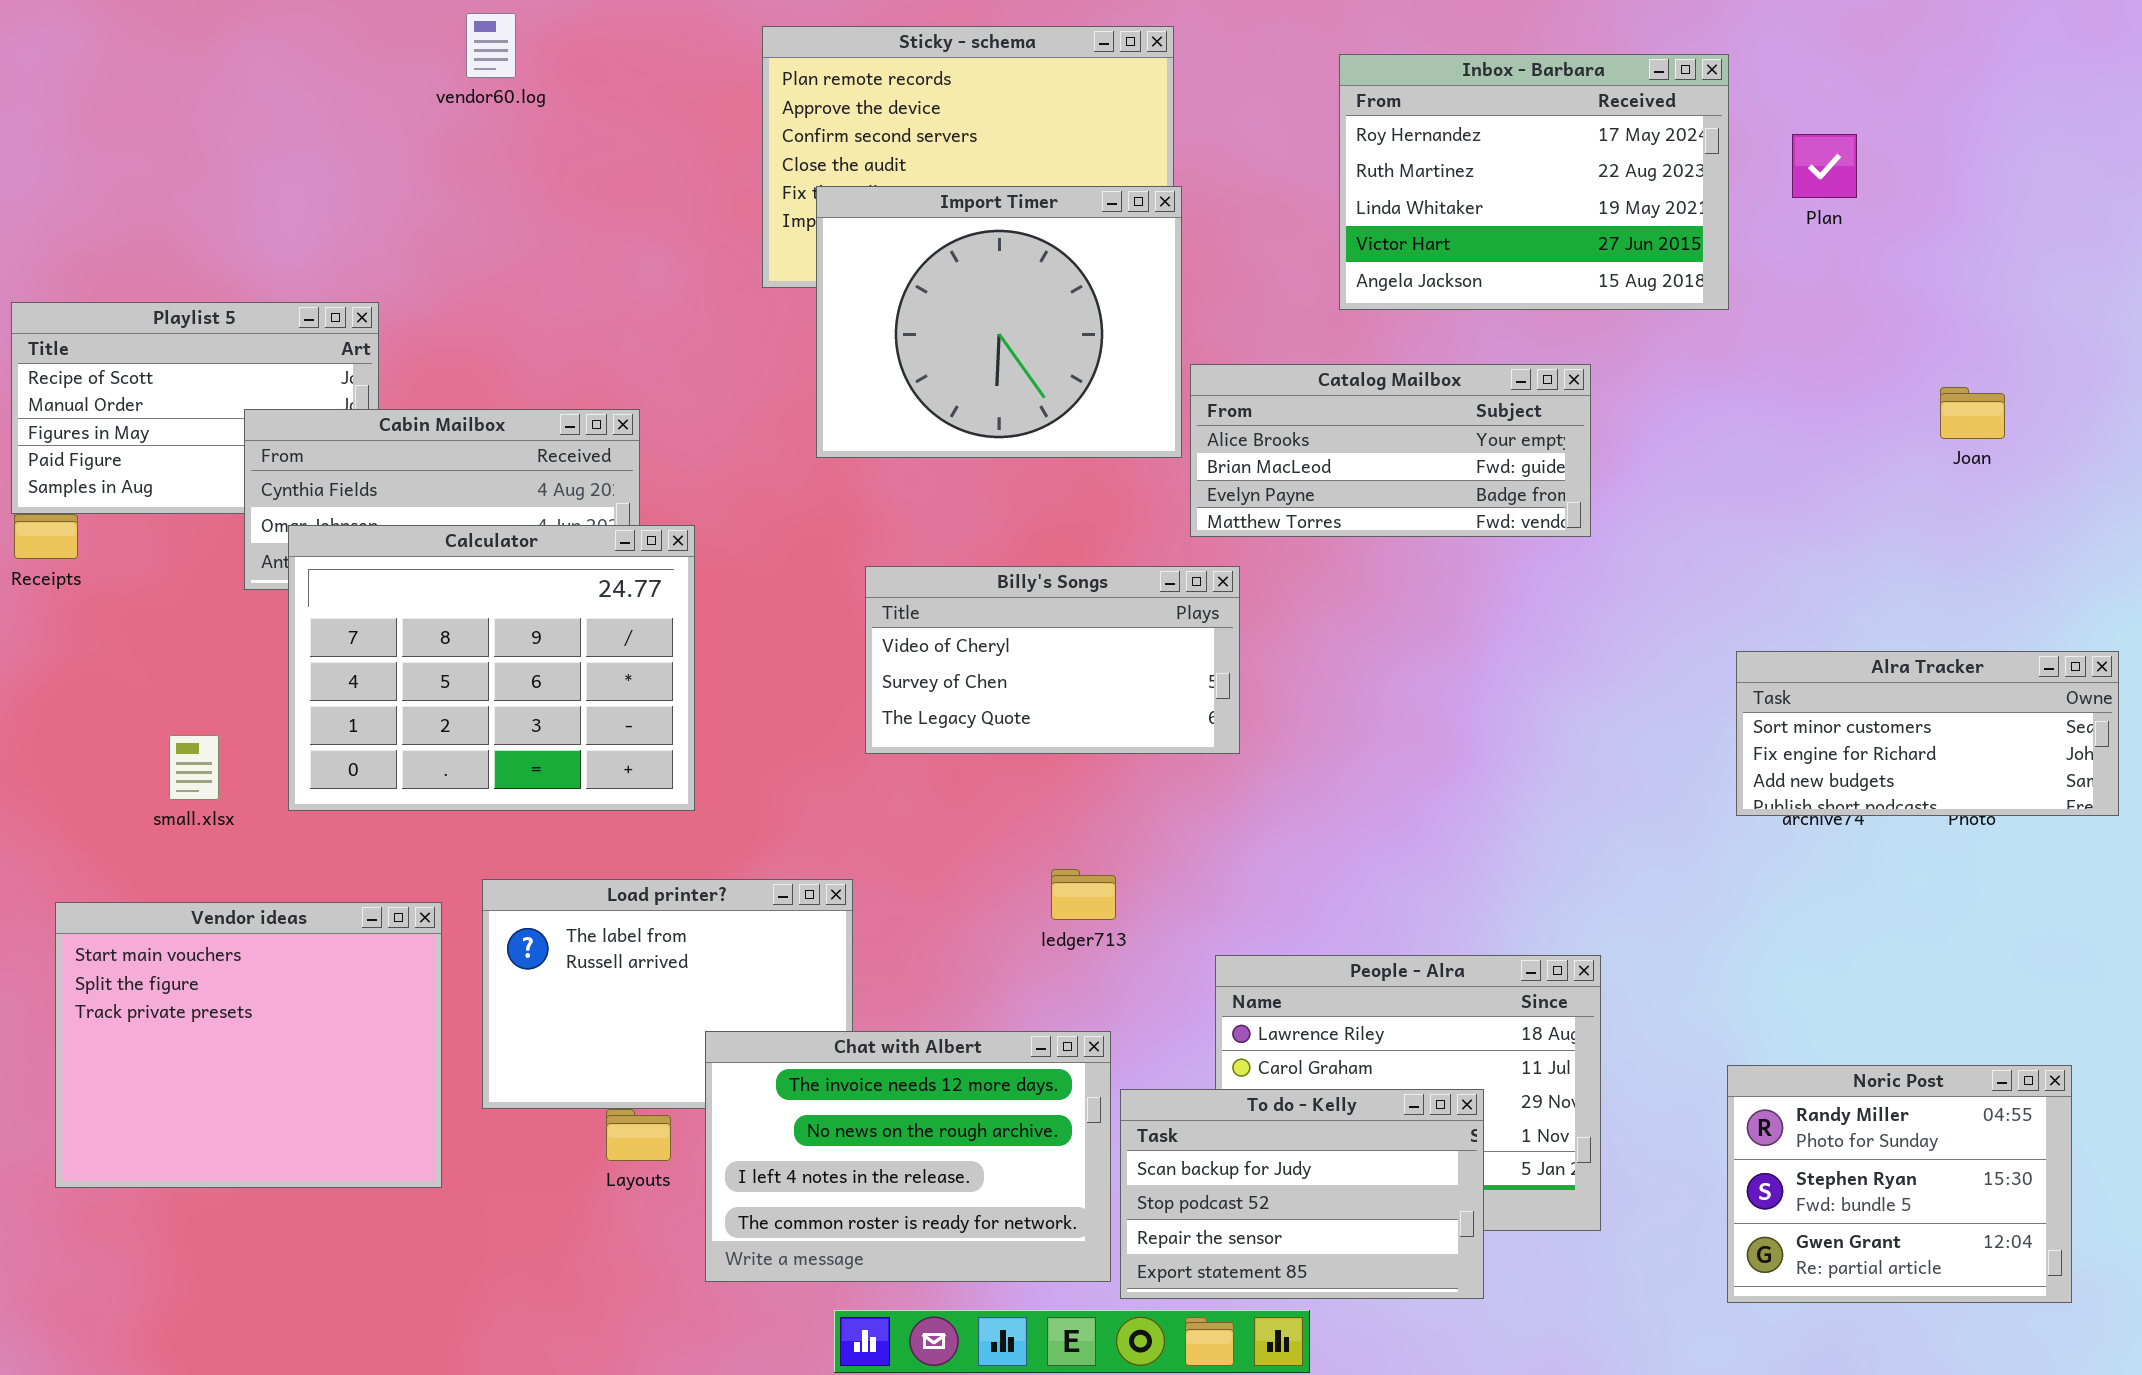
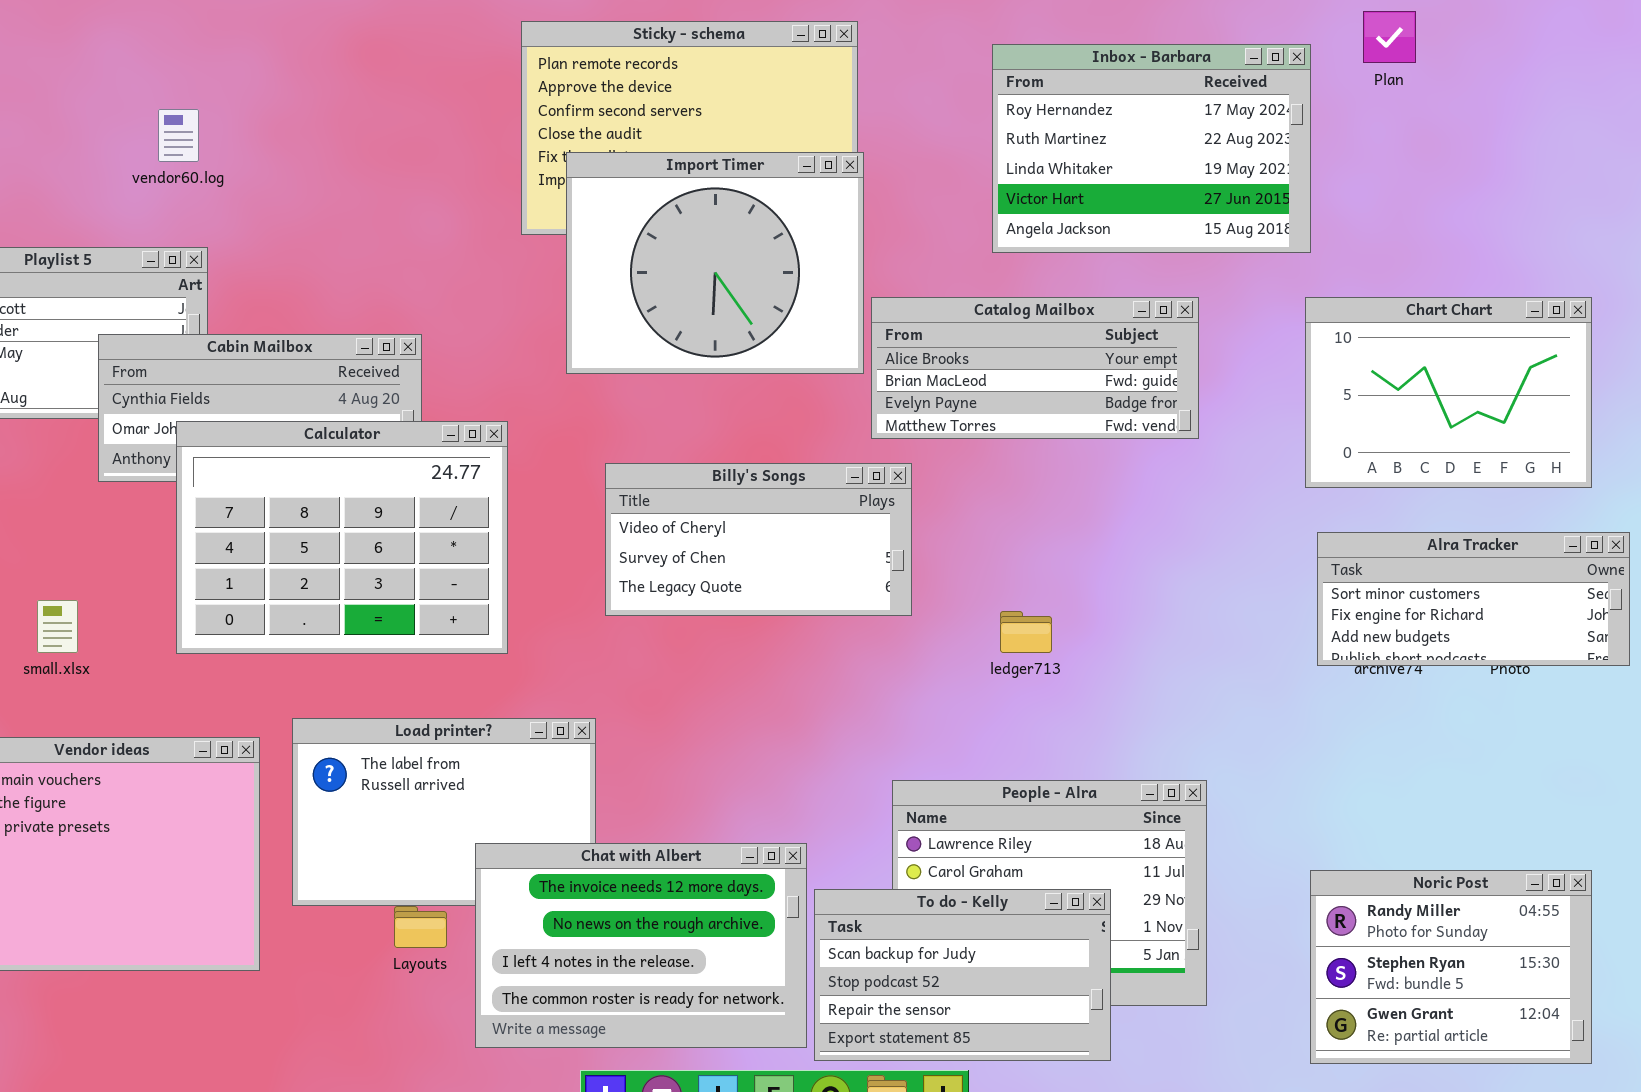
vendor60.log: [466,13,516,78] -> [158,109,199,162], moved
Plan: [1792,134,1857,198] -> [1363,11,1416,63], moved
Chart Chart: none -> [1305,297,1592,488], opened
Calculator: [288,525,695,811] -> [176,421,508,654], moved
ledger713: [1051,869,1116,920] -> [1000,611,1052,653], moved

